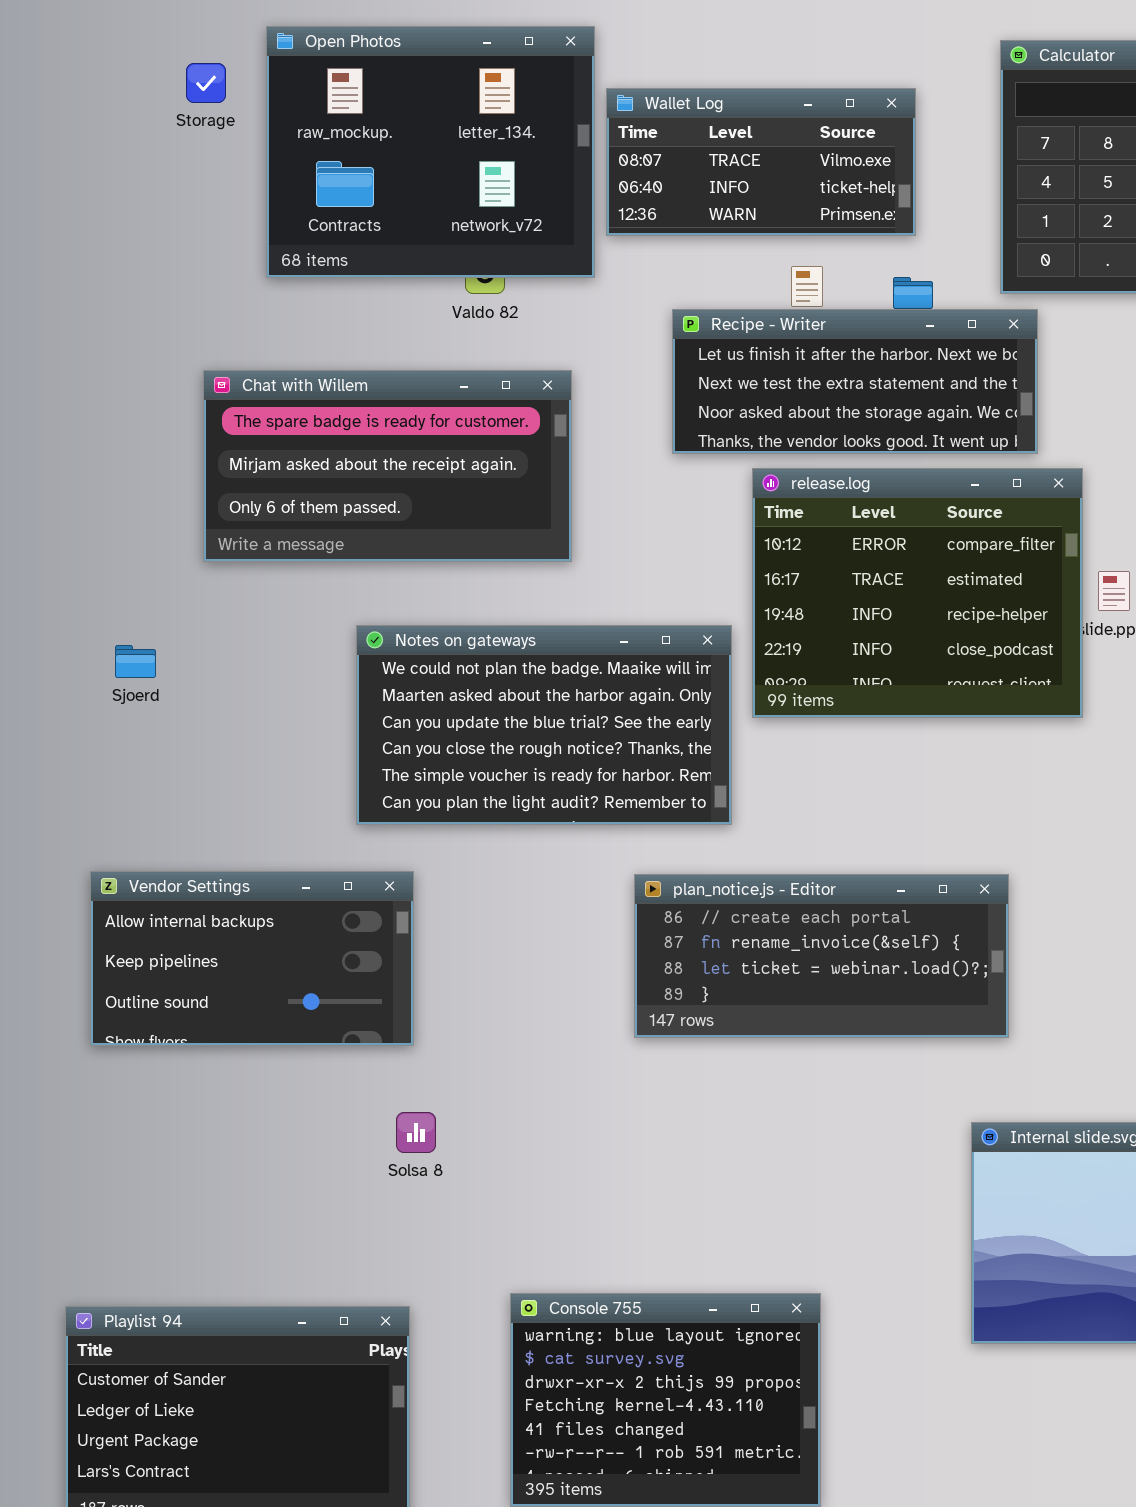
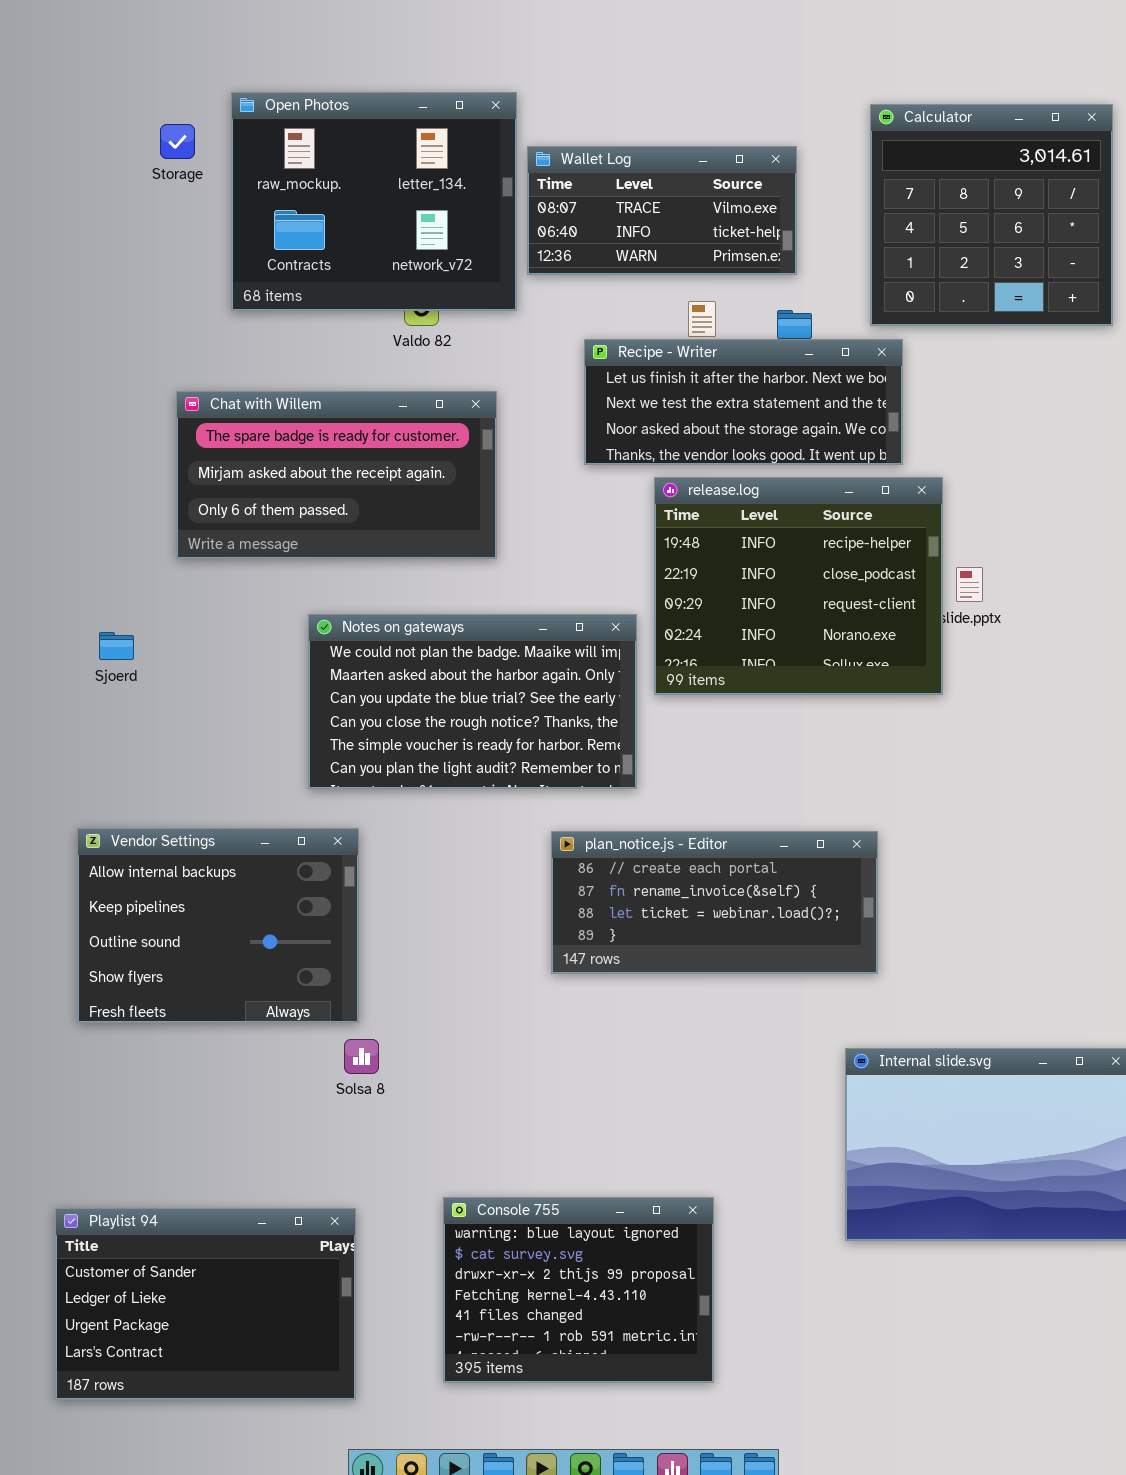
release.log: [752,468,1083,718] -> [654,477,943,695], scrolled down 2 rows
Vendor Settings: [90,871,414,1046] -> [77,828,359,1023], resized

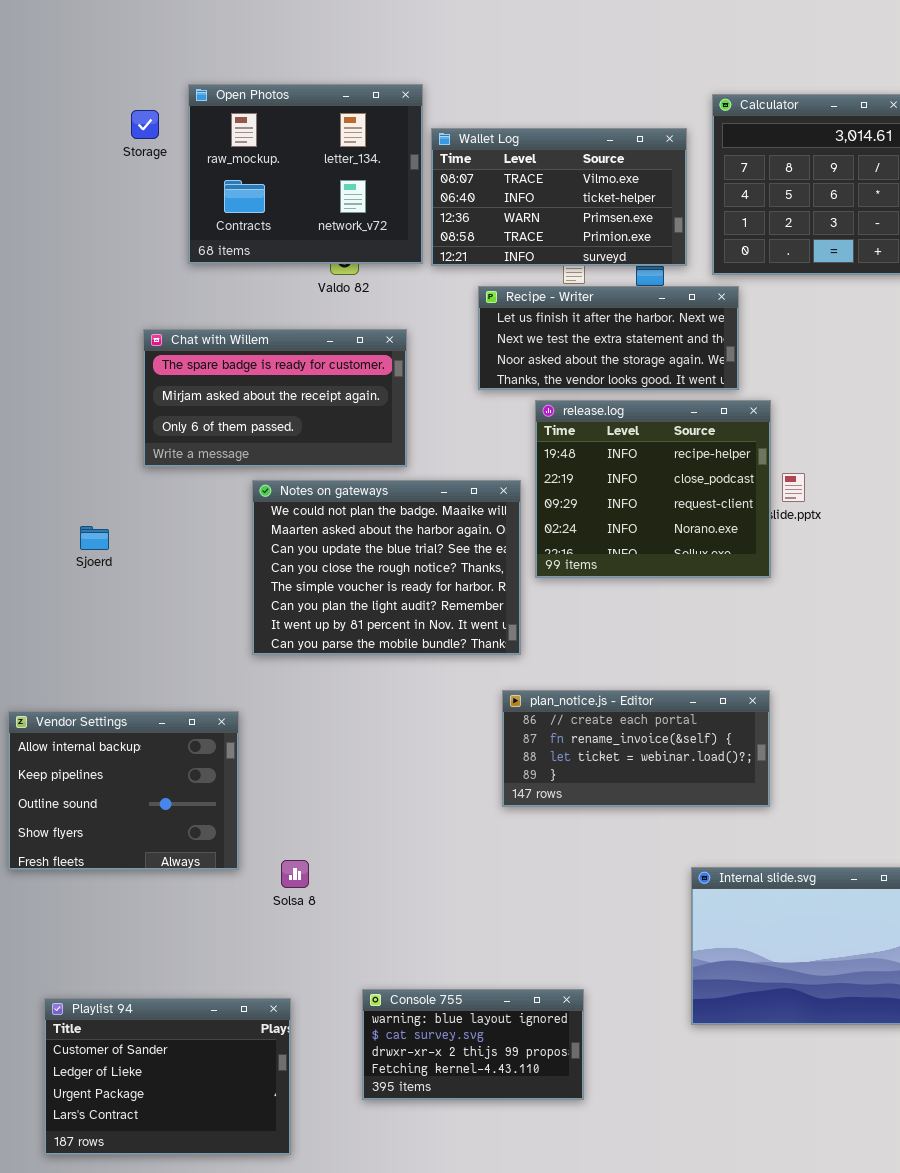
Wallet Log: [527,146,797,275] -> [431,128,687,266], resized
Notes on gateways: [308,614,637,789] -> [252,480,521,655], resized
Vendor Settings: [77,828,359,1023] -> [8,711,239,870], moved
plan_notice.js - Editor: [551,831,878,974] -> [502,690,770,807], moved
Console 755: [443,1197,714,1383] -> [362,989,584,1100], resized

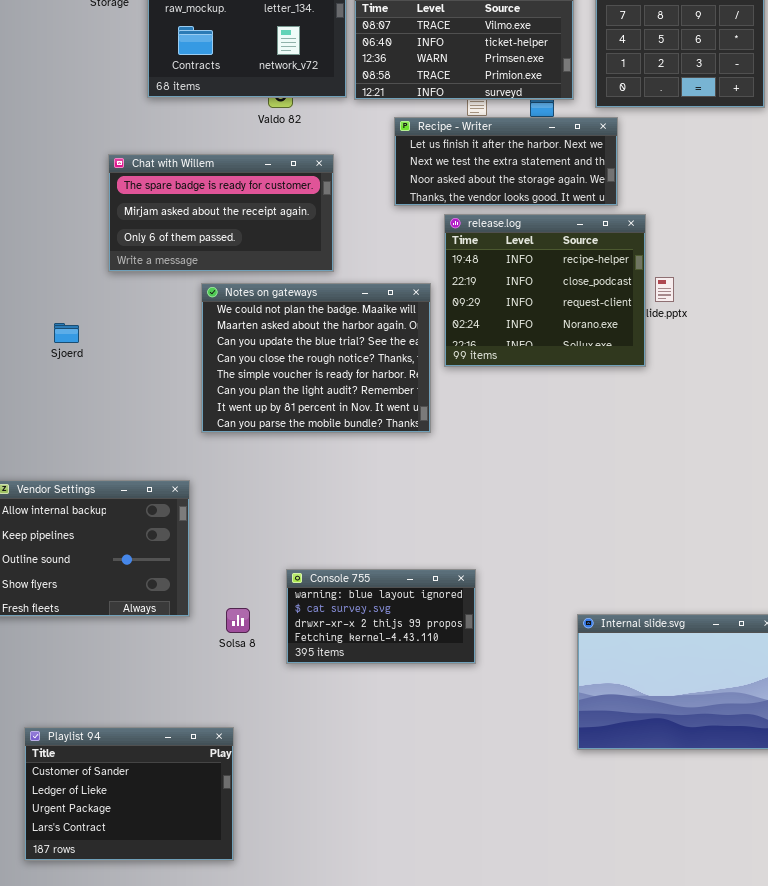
plan_notice.js - Editor: [502,690,770,807] -> none, closed
Console 755: [362,989,584,1100] -> [286,569,476,664], moved

